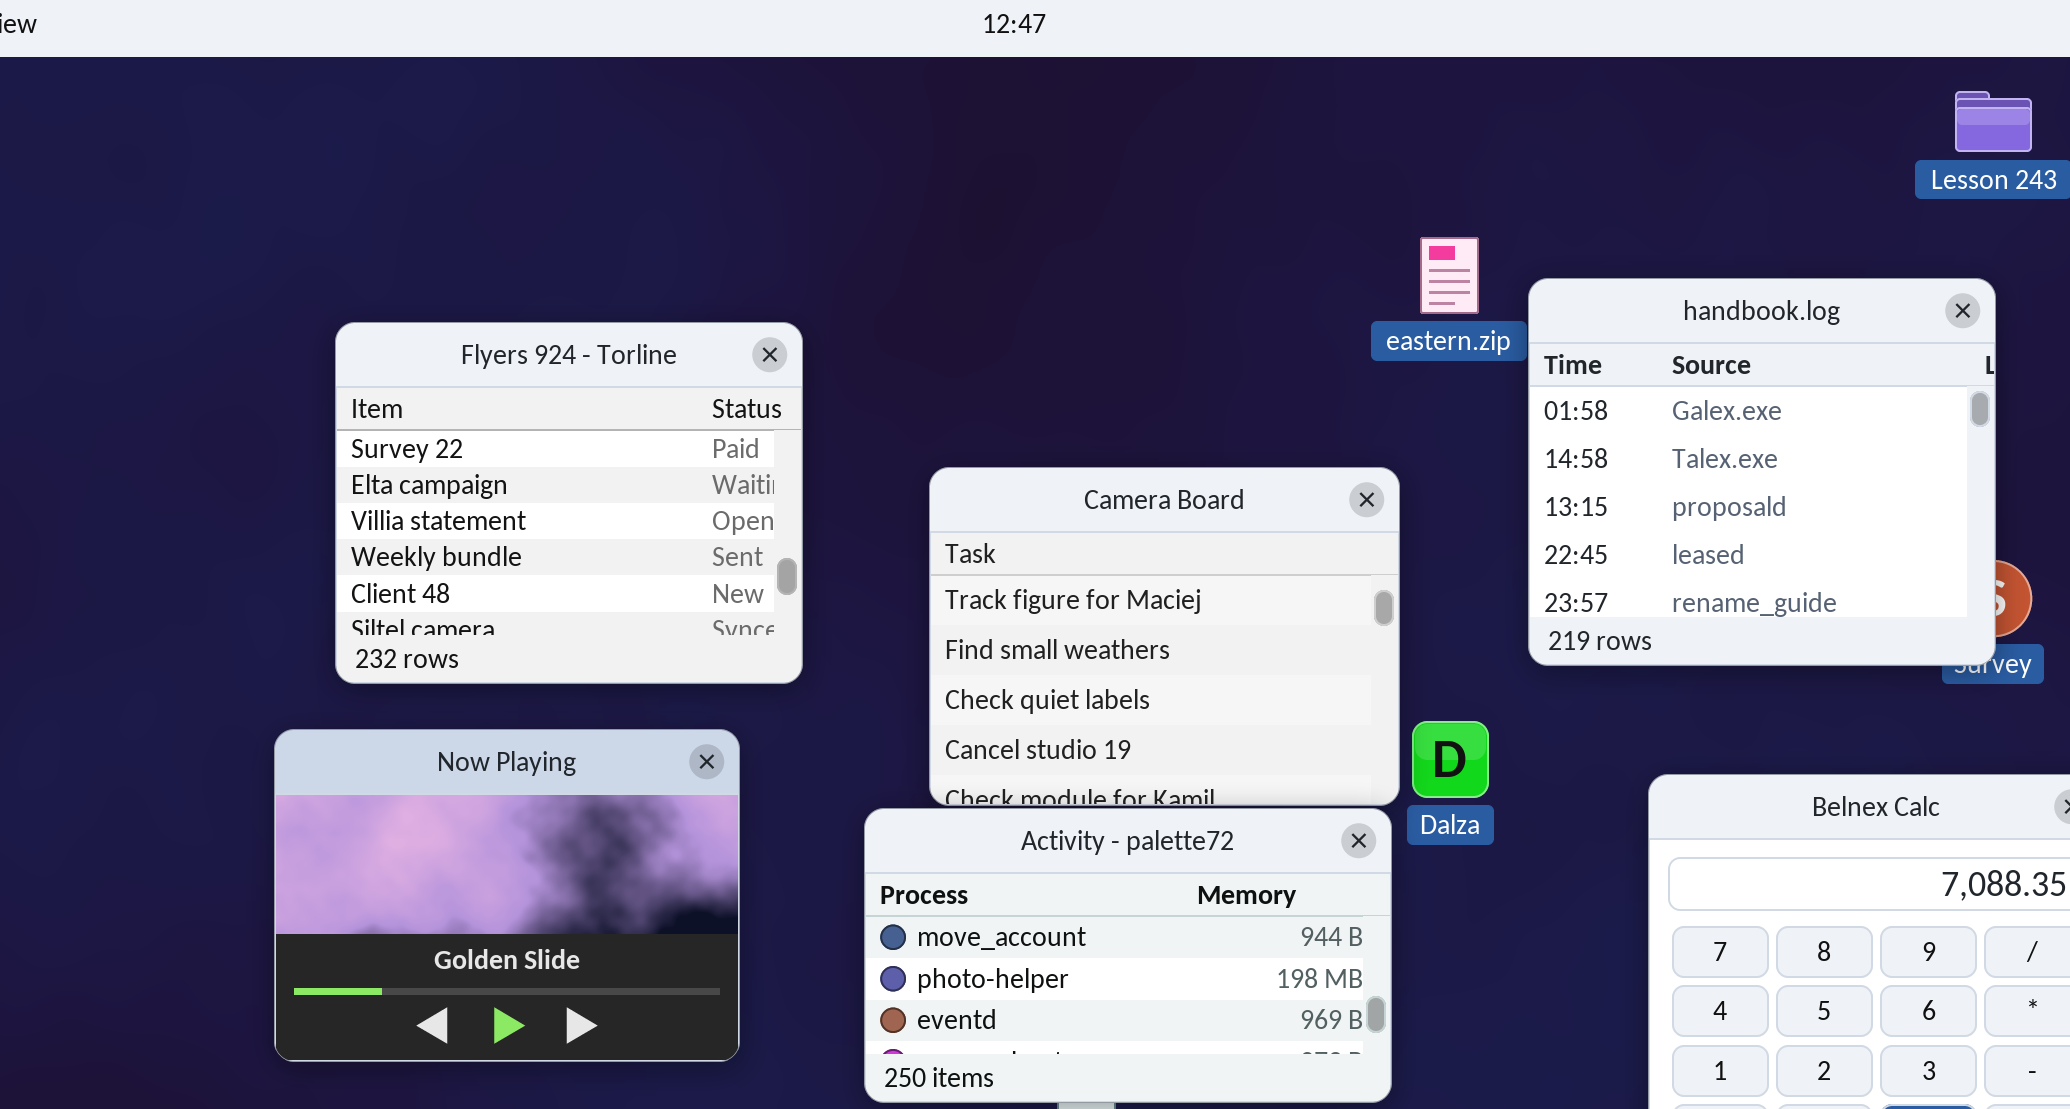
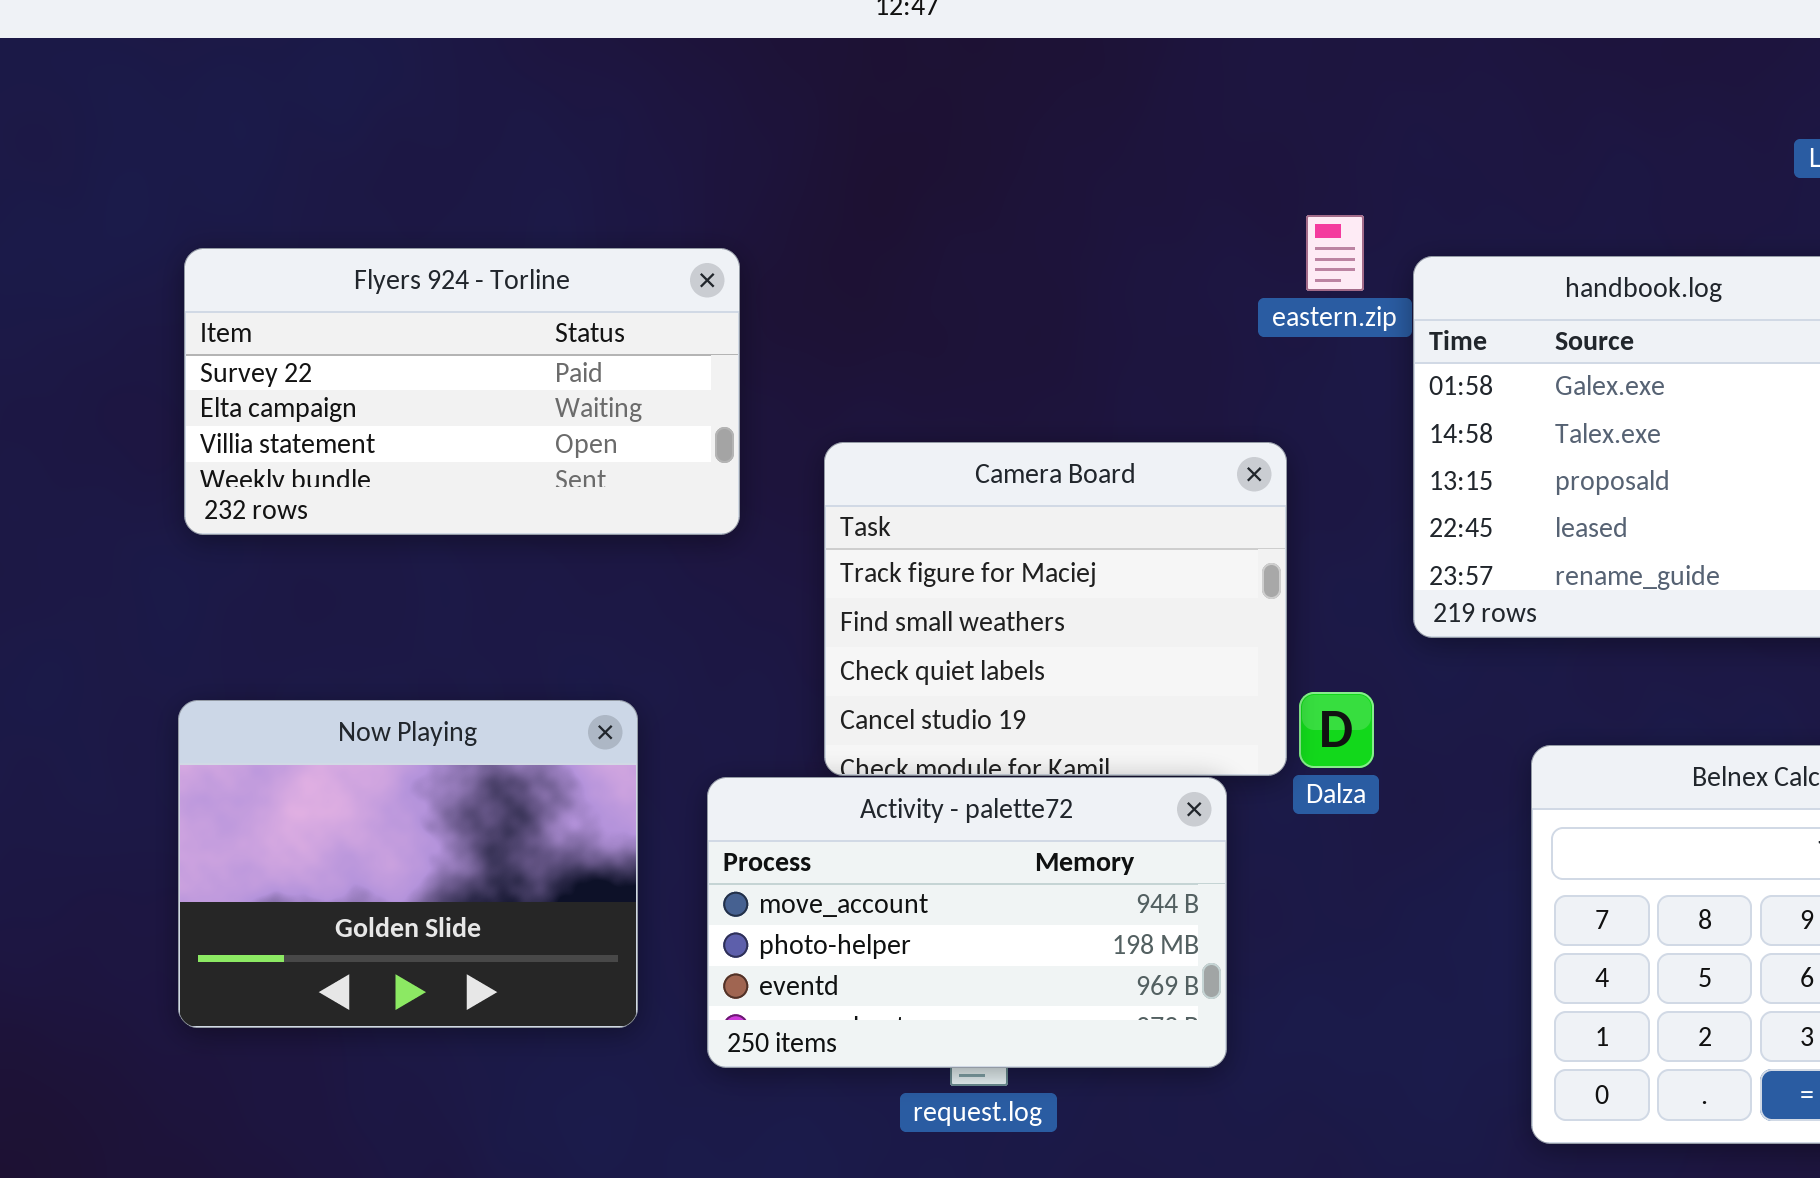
Flyers 924 - Torline: [335,322,803,684] -> [184,248,740,535], moved, resized
Activity - palette72: [864,808,1392,1103] -> [707,777,1227,1068], moved

